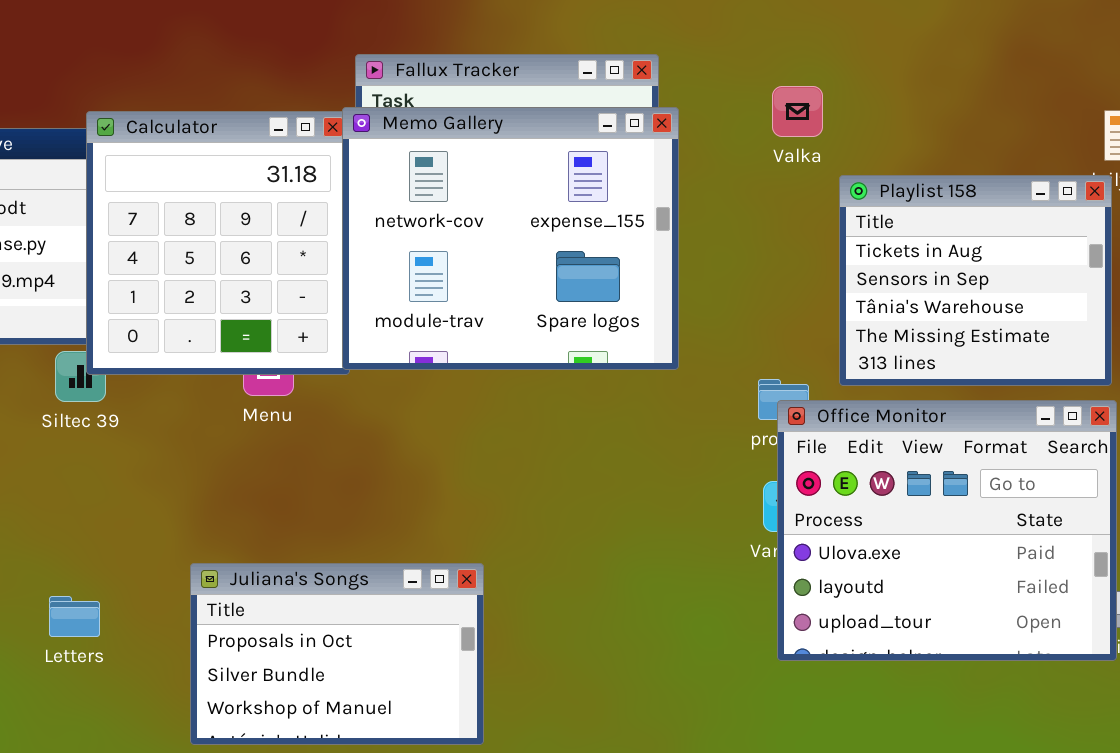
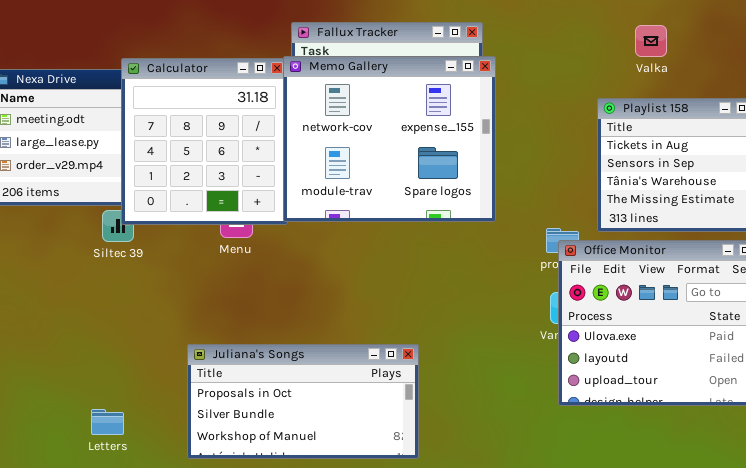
Valka: [772,86,823,137] -> [635,25,667,57], moved
Juliana's Songs: [190,563,484,745] -> [187,344,419,459], resized
Letters: [49,596,100,637] -> [91,409,124,435], moved

